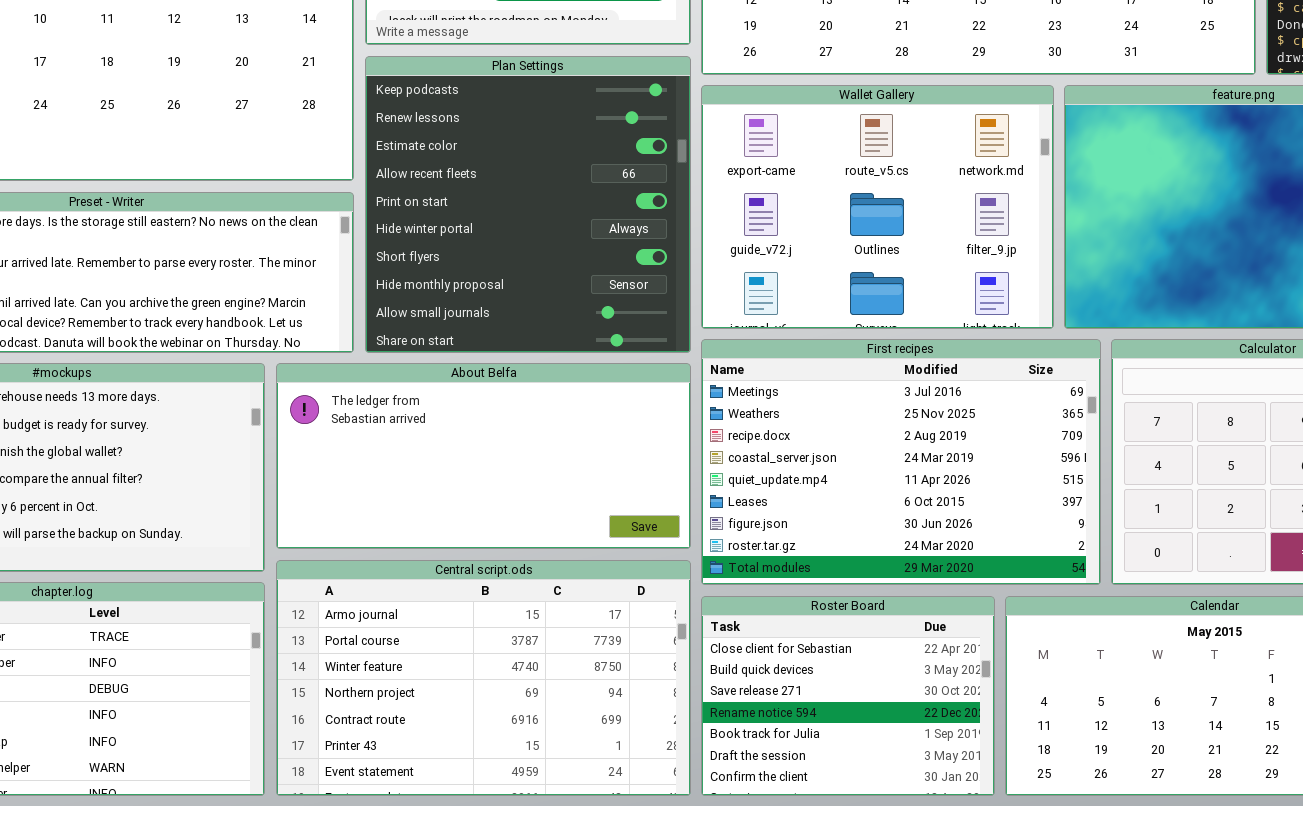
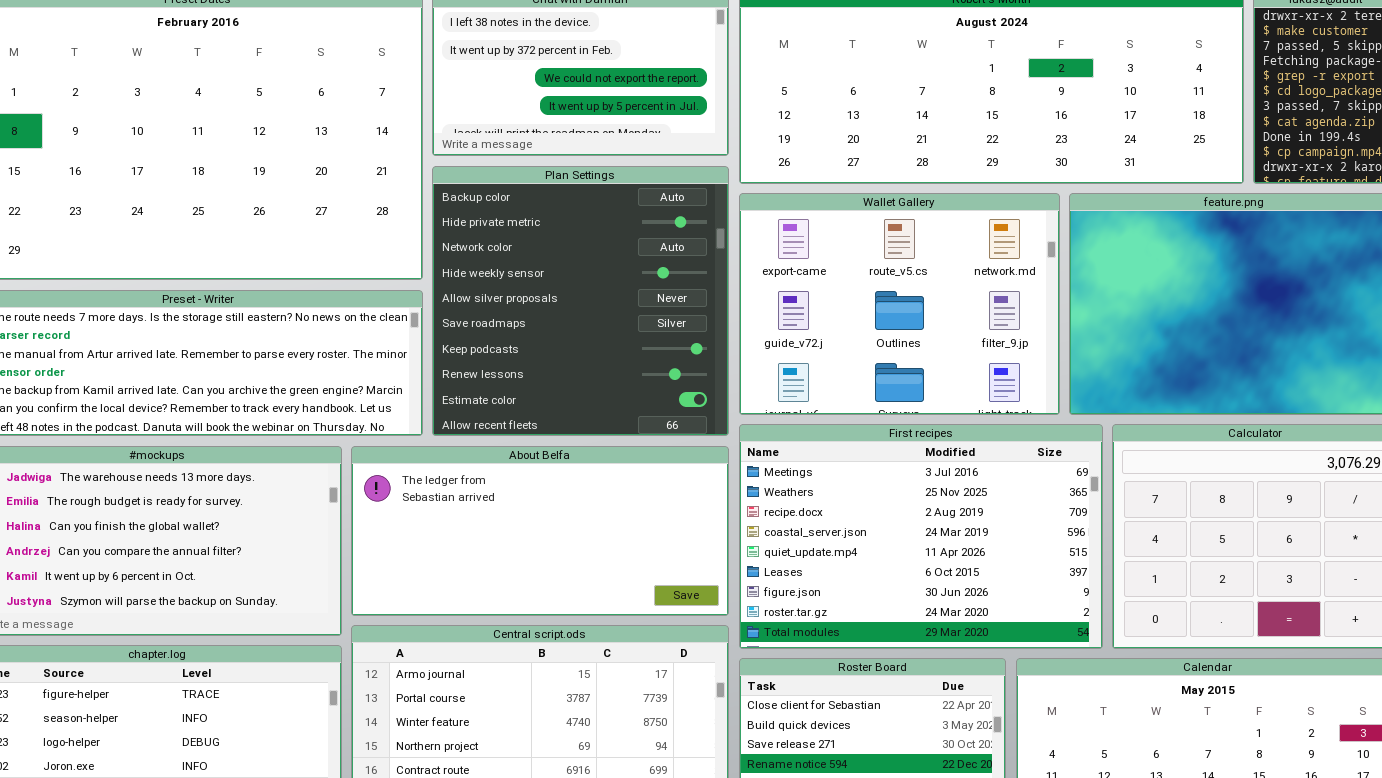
Plan Settings: [365,56,691,353] -> [432,166,729,436], scrolled up 6 rows

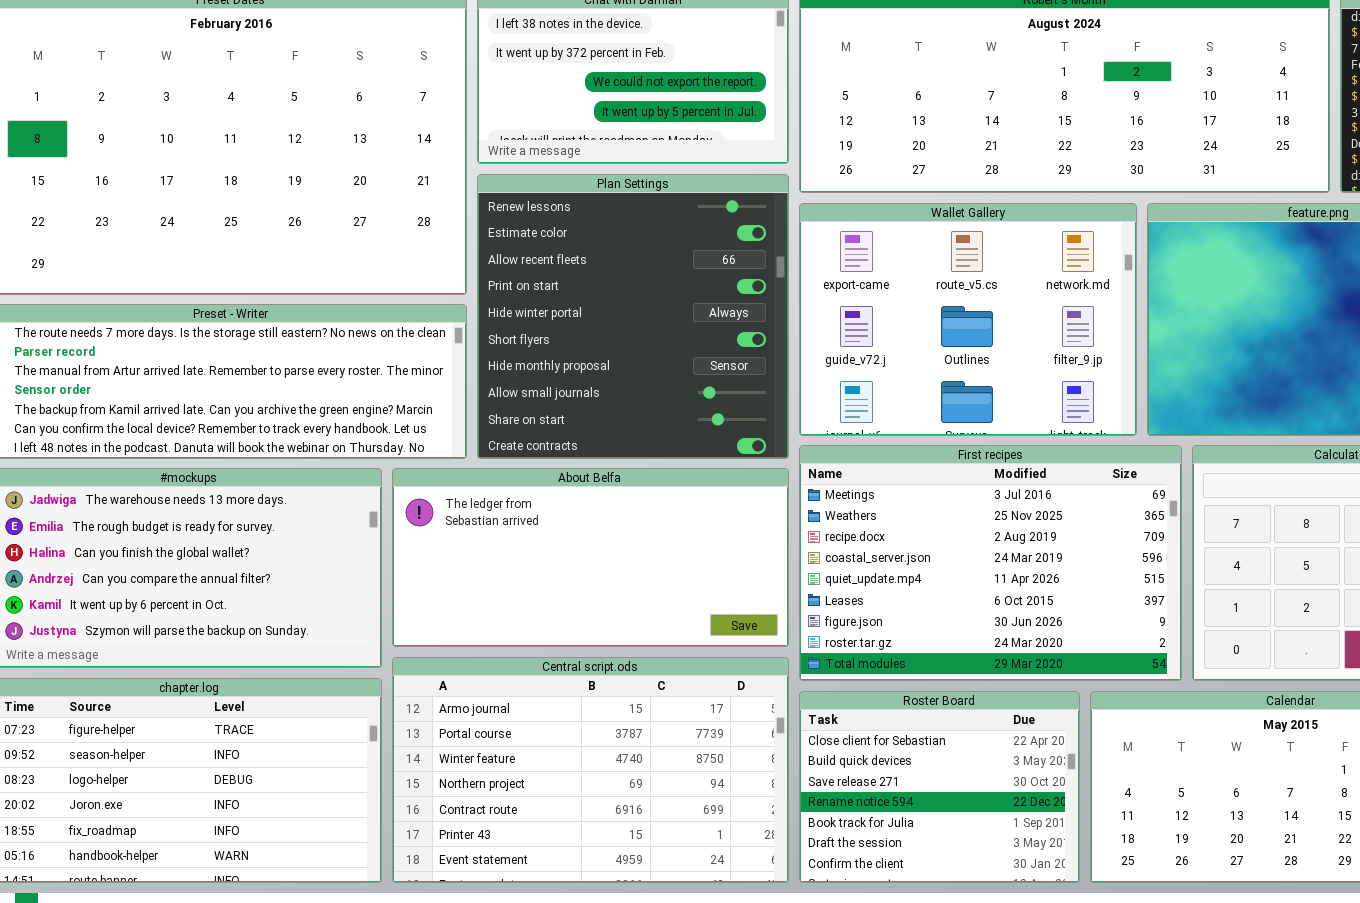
Plan Settings: [432,166,729,436] -> [477,174,789,459], scrolled down 7 rows

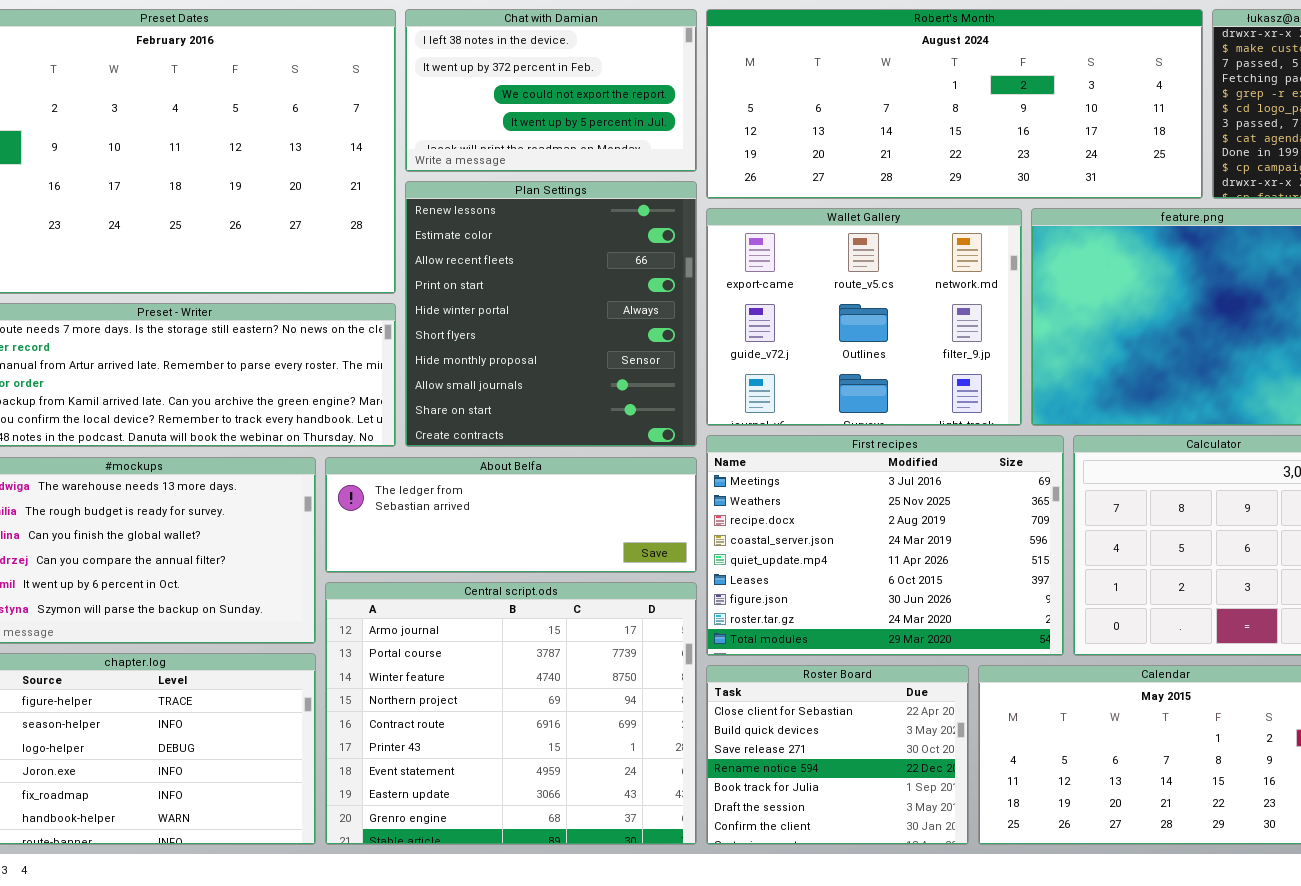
About Belfa: [392,468,789,647] -> [325,457,697,573], resized
Central script.ods: [392,657,789,883] -> [325,582,697,845], resized

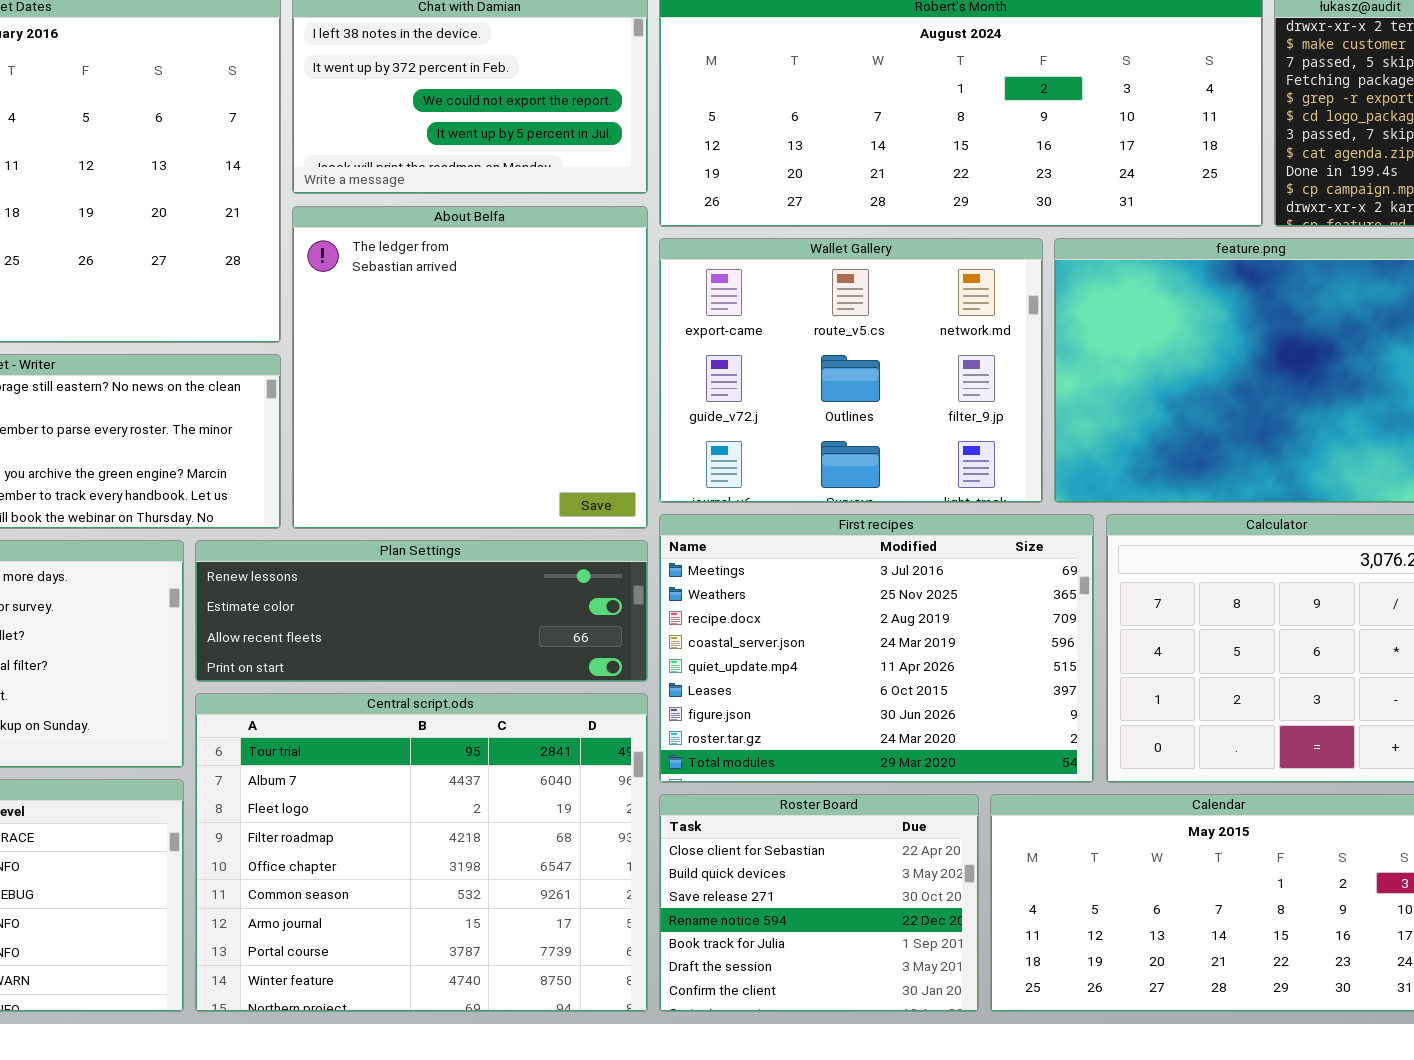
Plan Settings: [405,181,697,447] -> [195,540,648,682], moved, resized
About Belfa: [325,457,697,573] -> [292,206,648,529], moved, resized
Central script.ods: [325,582,697,845] -> [195,693,648,1012], scrolled up 6 rows

